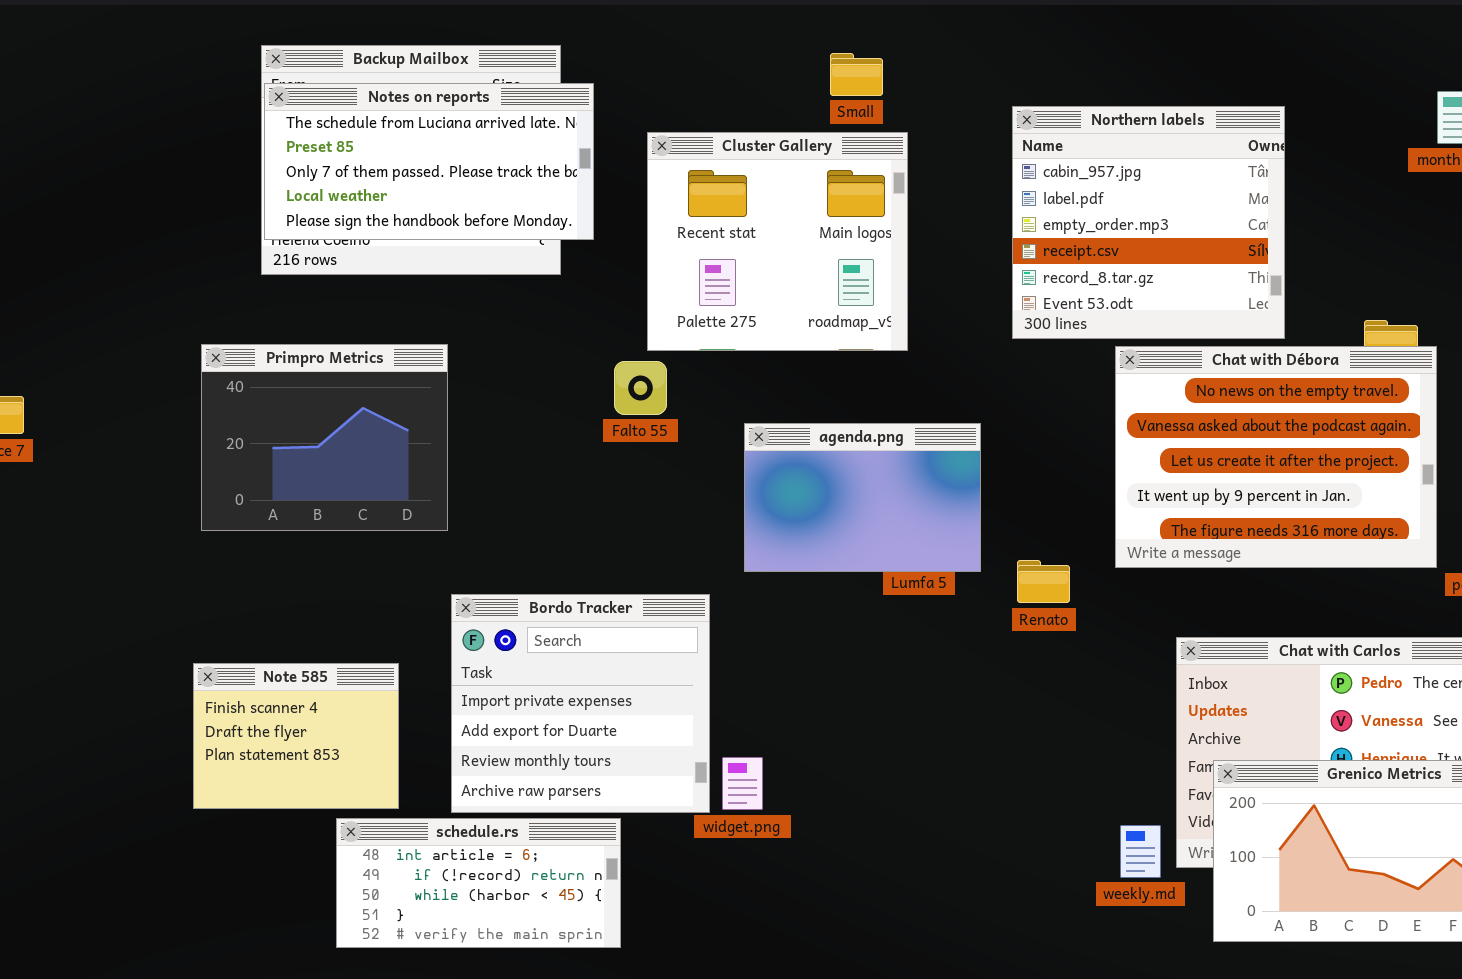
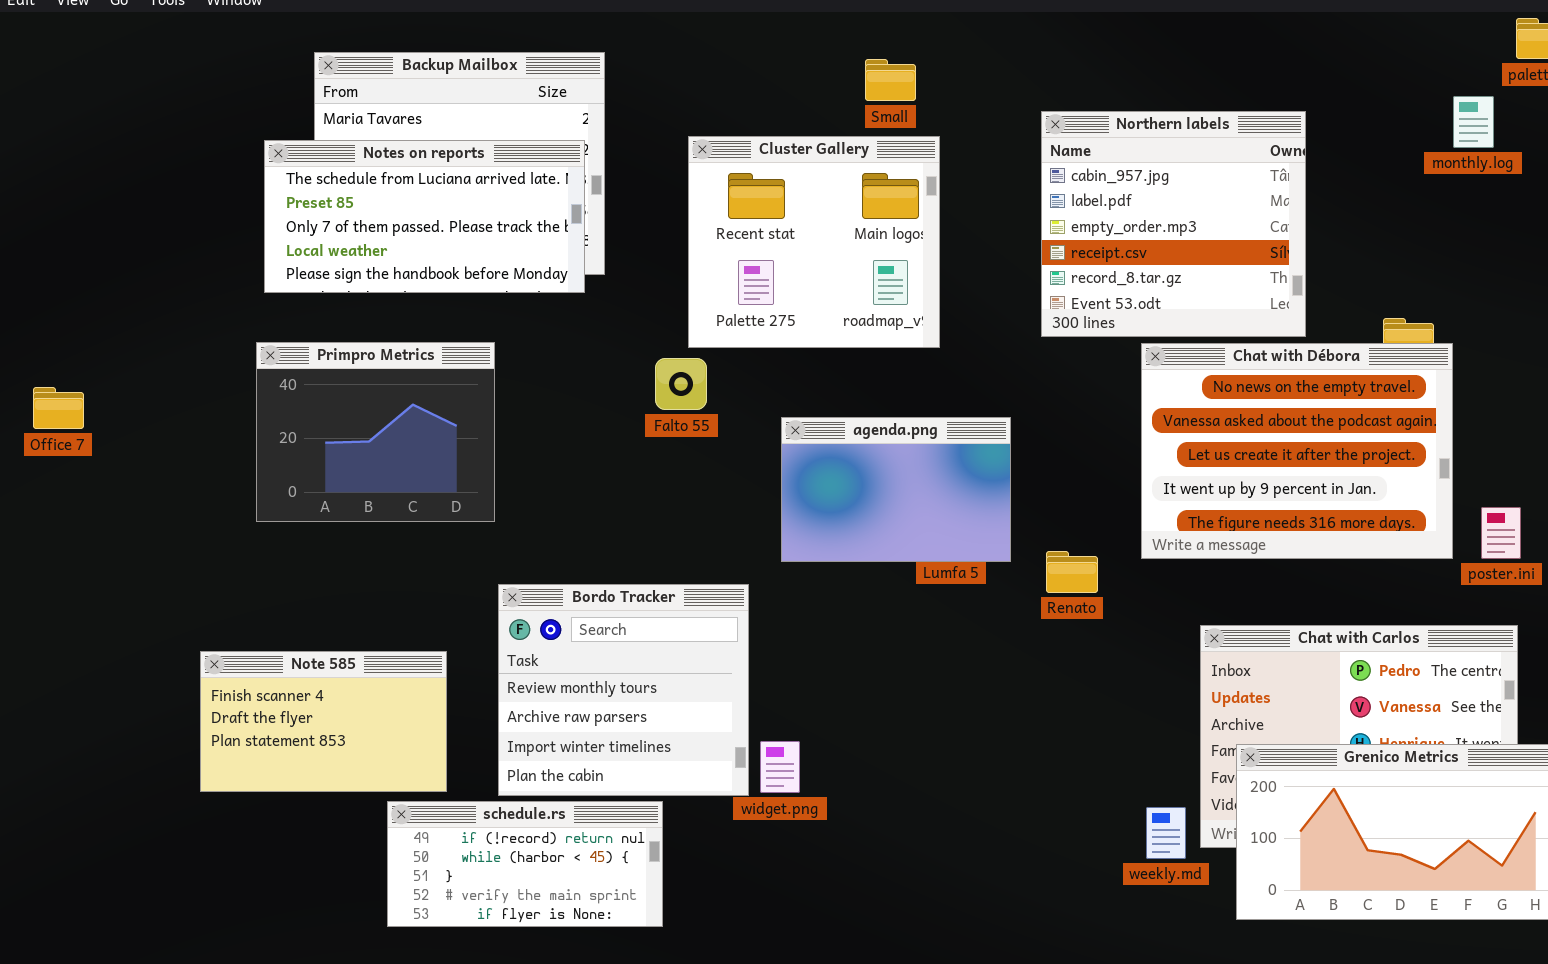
Notes on reports: [264,83,594,240] -> [264,140,585,293], moved
Bordo Tracker: [451,594,710,813] -> [498,584,749,796], scrolled down 2 rows
Note 585: [193,663,399,809] -> [200,651,447,792], resized
schedule.rs: [336,818,621,948] -> [387,801,663,927], scrolled down 1 row

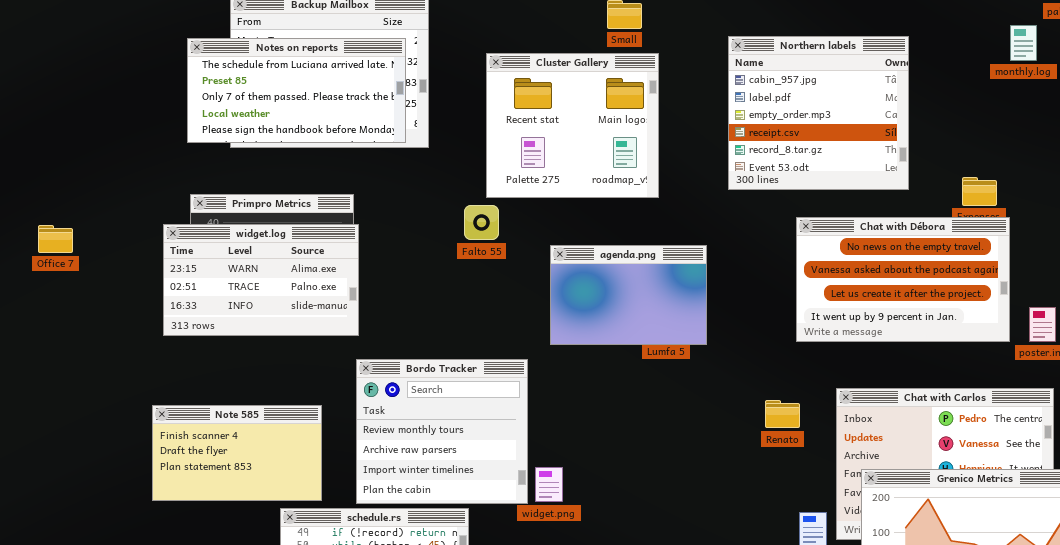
Notes on reports: [264,140,585,293] -> [187,38,406,143], moved
Chat with Débora: [1141,343,1453,559] -> [796,217,1010,342], resized
widget.log: none -> [163,224,359,336], opened
Renato: [1046,551,1098,593] -> [765,400,800,428], moved

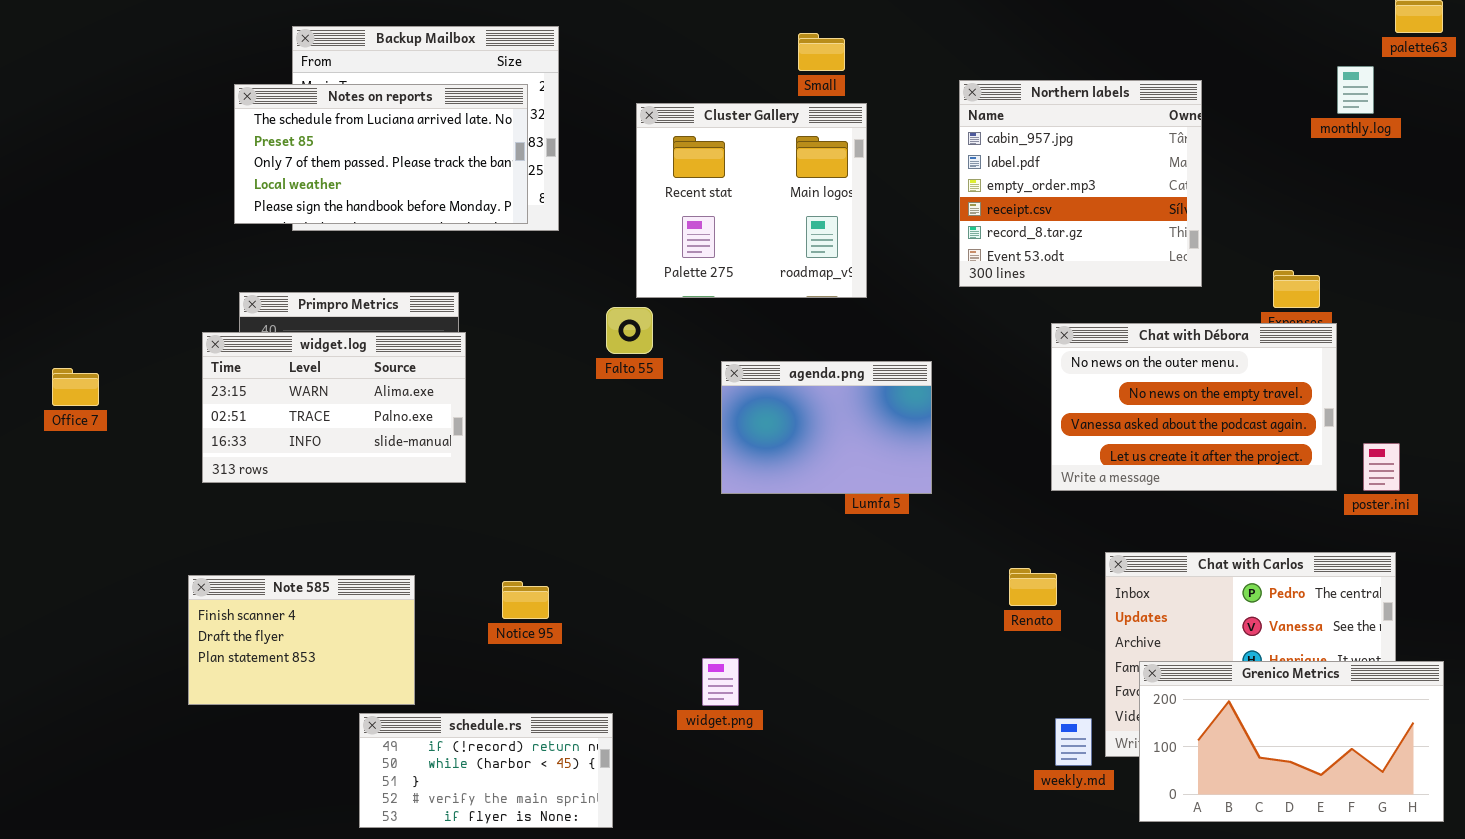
Chat with Débora: [796,217,1010,342] -> [1051,323,1337,491], scrolled up 1 row
Office 7: [38,225,73,253] -> [52,368,99,406], moved
Bordo Tracker: [356,359,528,504] -> none, closed

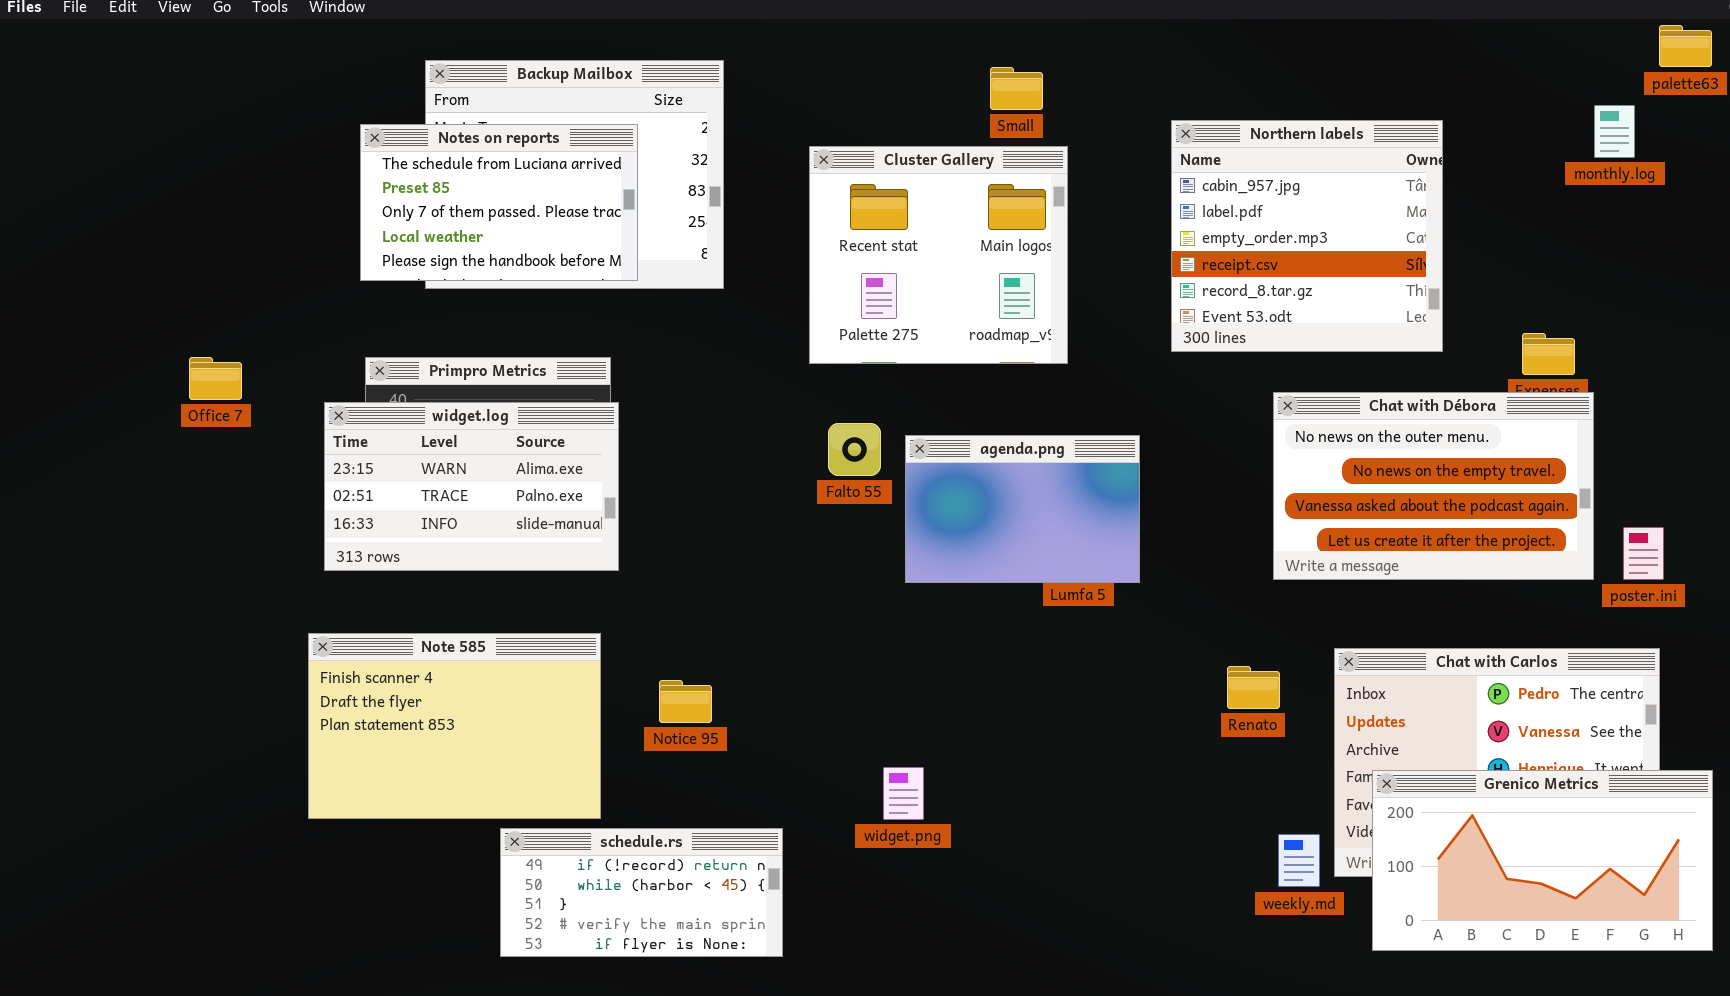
Notes on reports: [234,84,528,224] -> [360,124,638,281], resized
Falto 55: [606,307,653,354] -> [828,423,881,476], moved
Office 7: [52,368,99,406] -> [189,357,242,400], moved
Note 585: [188,575,415,705] -> [308,633,601,819], resized

